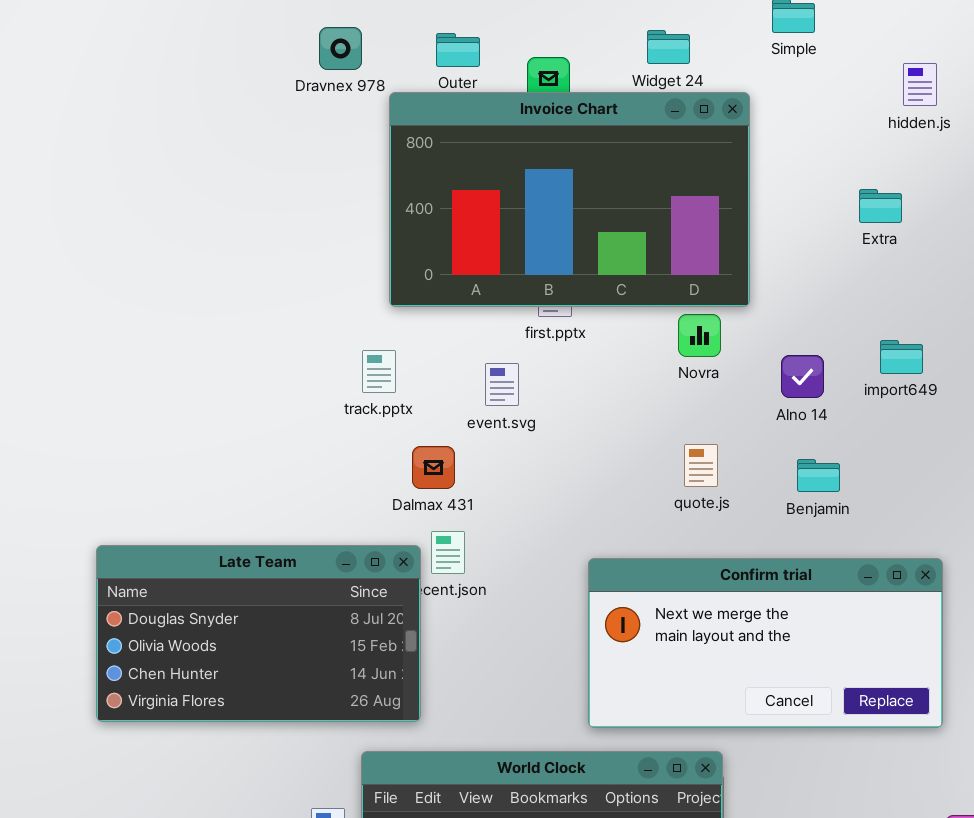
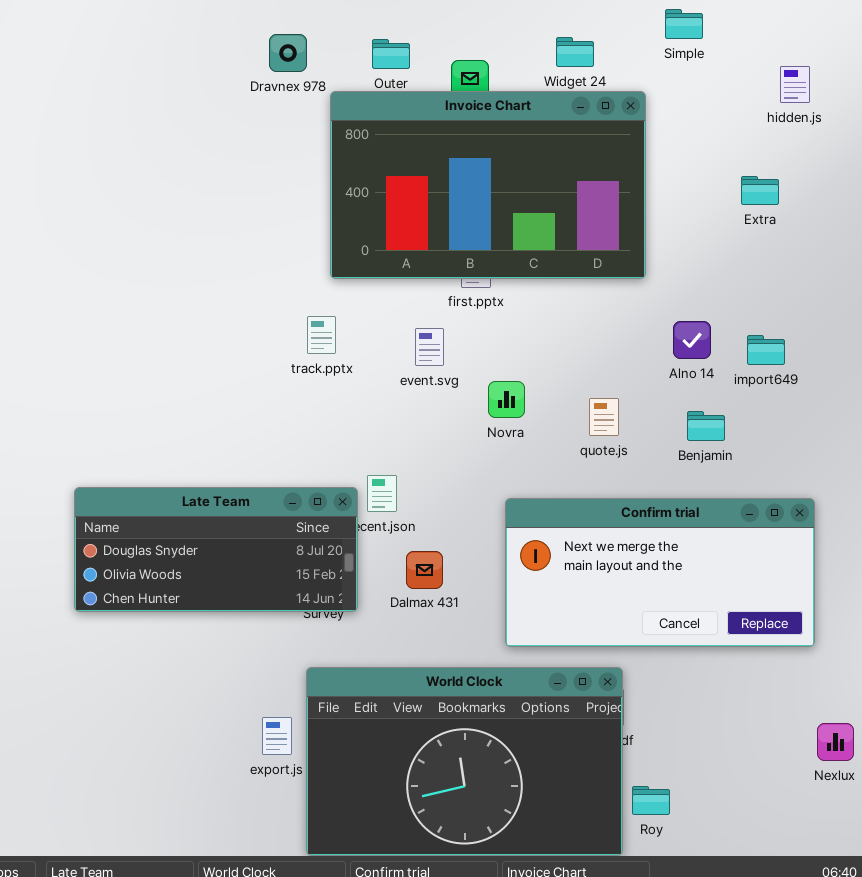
Novra: [678,314,721,357] -> [488,381,525,418], moved
import649: [880,340,923,374] -> [747,335,785,365], moved
Dalmax 431: [412,446,455,489] -> [406,551,443,589], moved
Late Team: [96,545,421,722] -> [74,487,358,612], resized

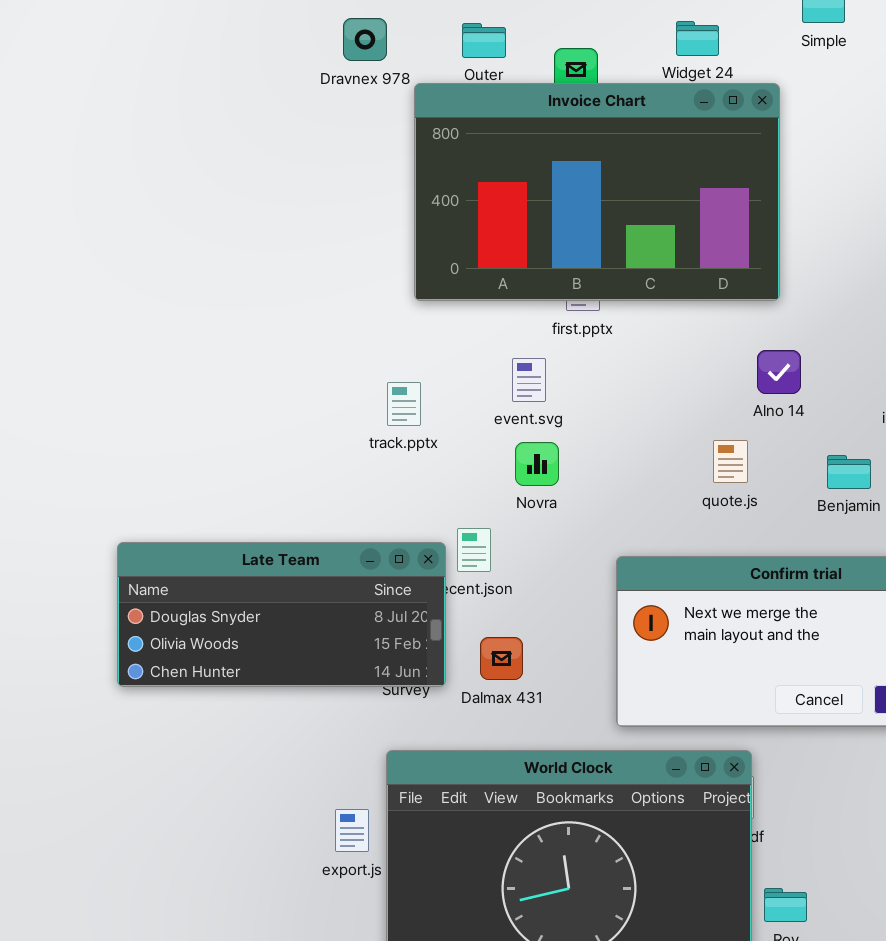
track.pptx: [307,316,336,354] -> [387,382,421,426], moved
Alno 14: [673,321,711,359] -> [757,350,801,394], moved
Novra: [488,381,525,418] -> [515,442,559,486], moved
Dalmax 431: [406,551,443,589] -> [480,637,523,680], moved

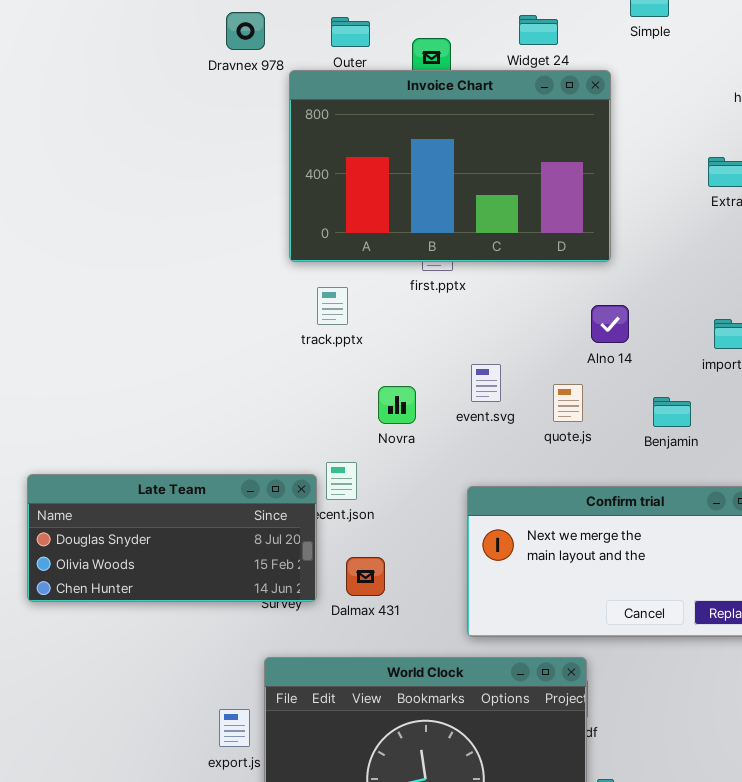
event.svg: [512,358,546,402] -> [471,364,501,402], moved
track.pptx: [387,382,421,426] -> [317,287,348,325], moved

